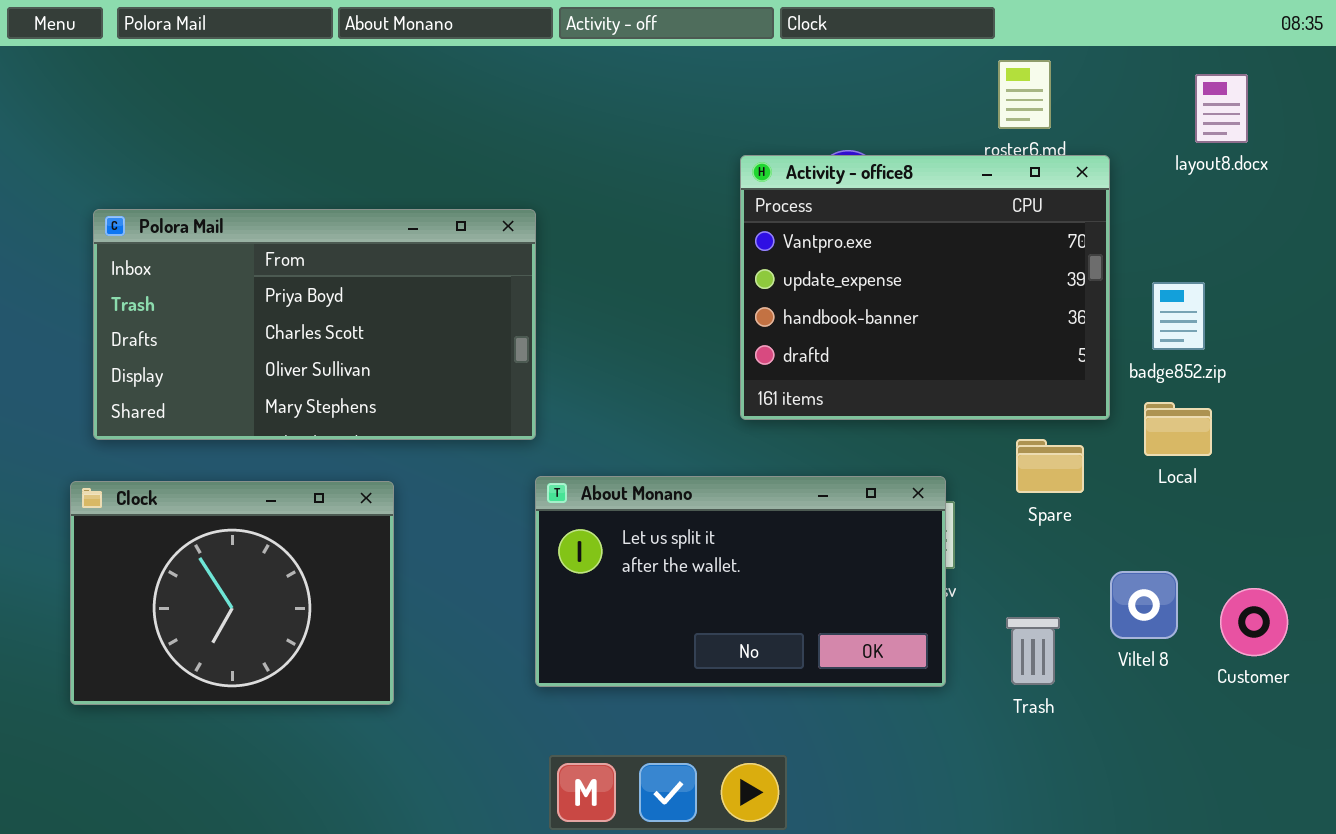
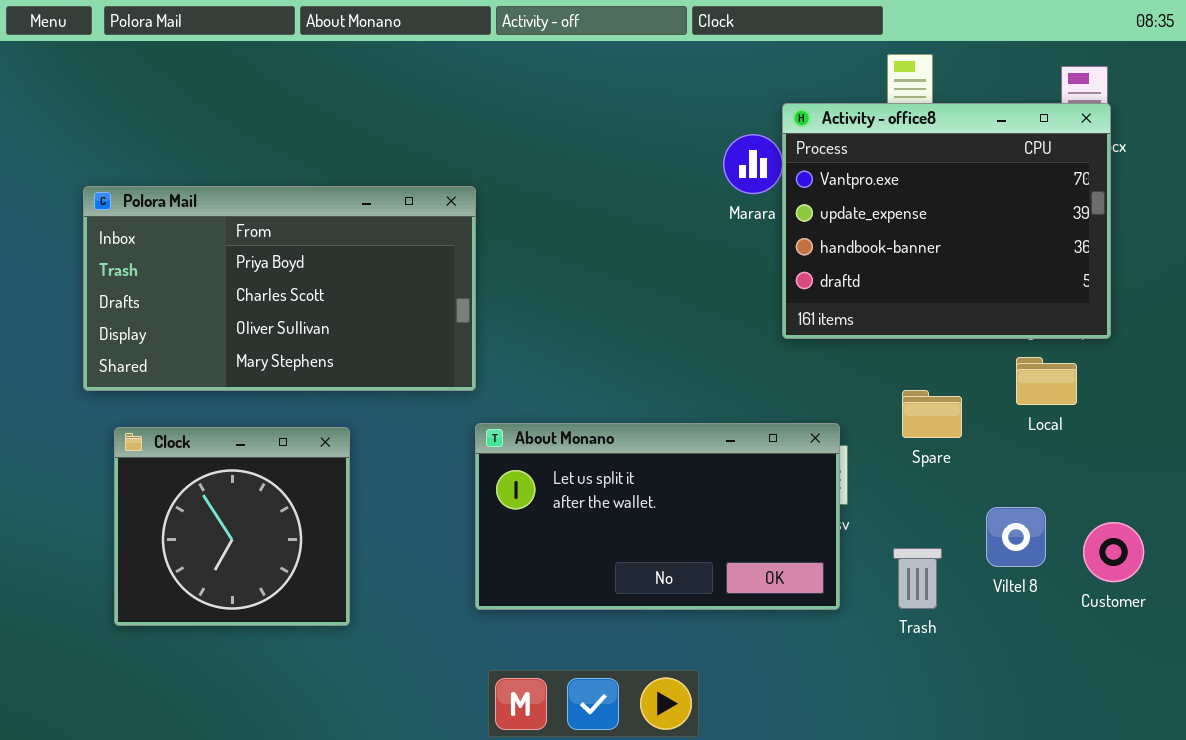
Activity - office8: [740,155,1110,420] -> [782,103,1111,339], moved
Clock: [70,481,394,705] -> [114,427,350,626], resized

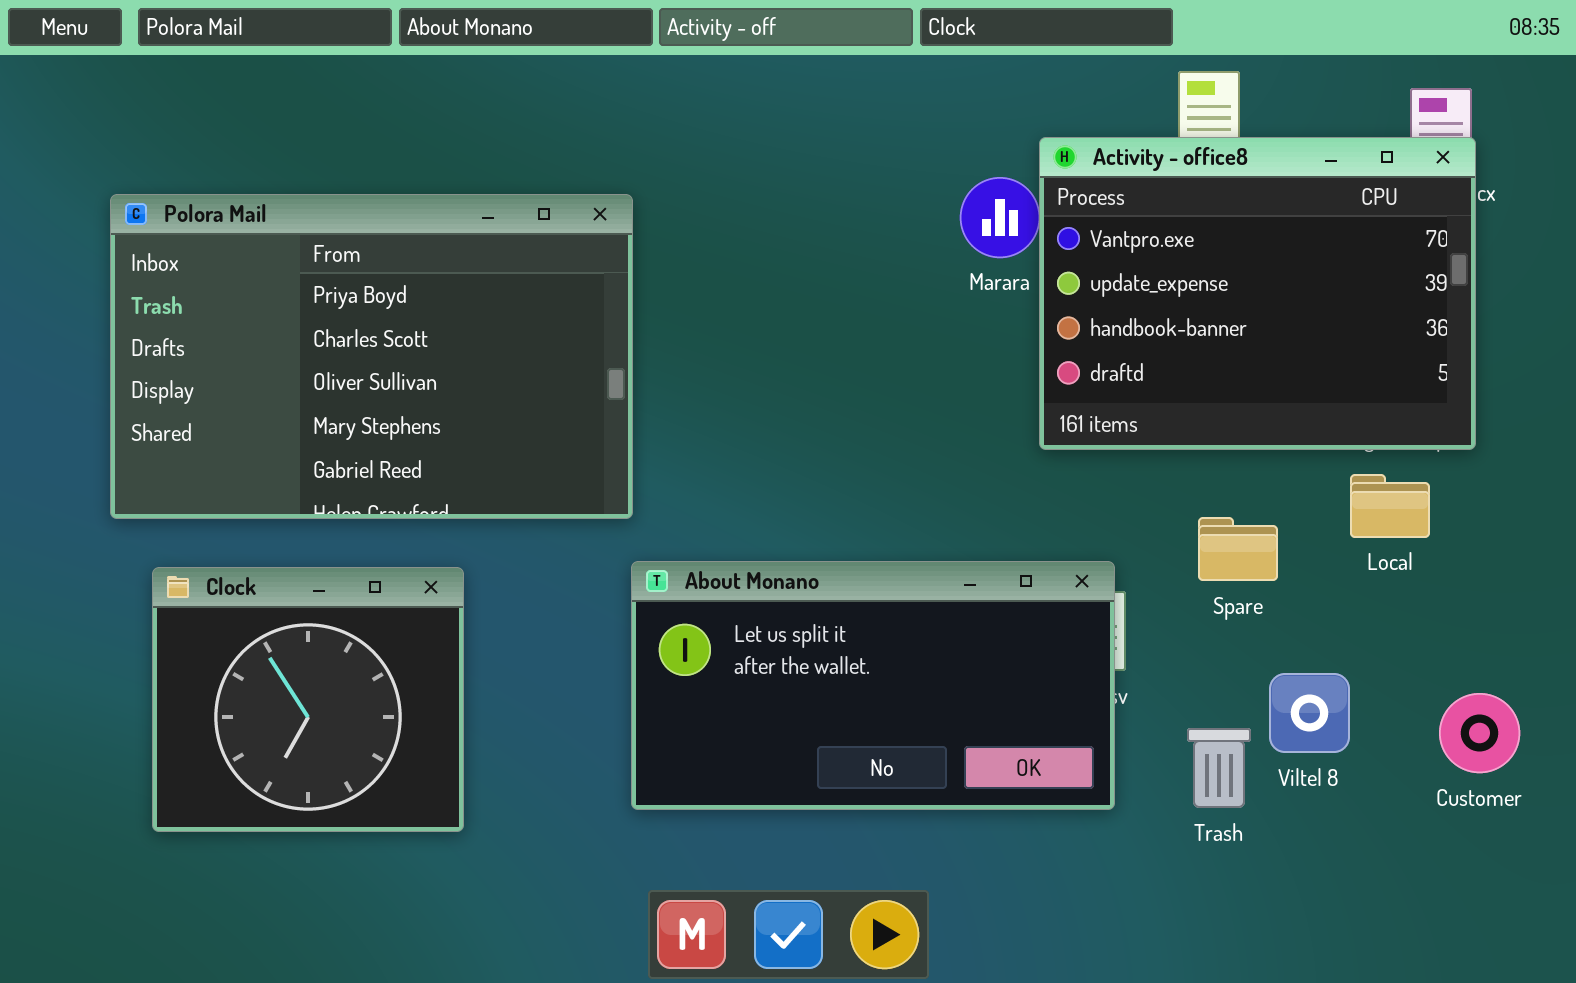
Polora Mail: [83,186,476,391] -> [110,194,633,519], resized
Viltel 8: [986,507,1046,567] -> [1269,673,1350,753], moved

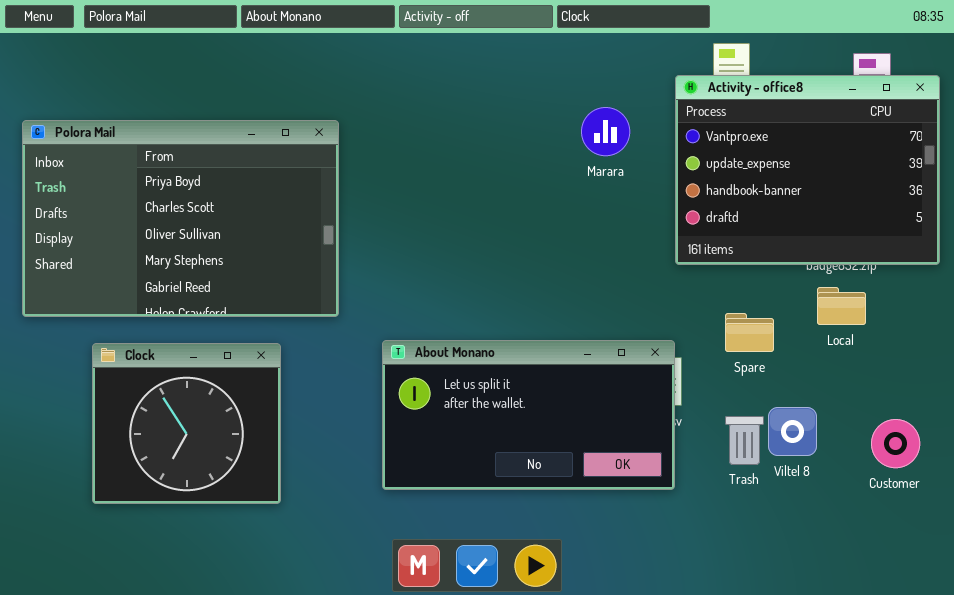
Activity - office8: [1039,137,1476,450] -> [675,75,940,265], moved
Polora Mail: [110,194,633,519] -> [22,120,339,317], moved
Trash: [1187,728,1251,808] -> [725,416,764,465], moved

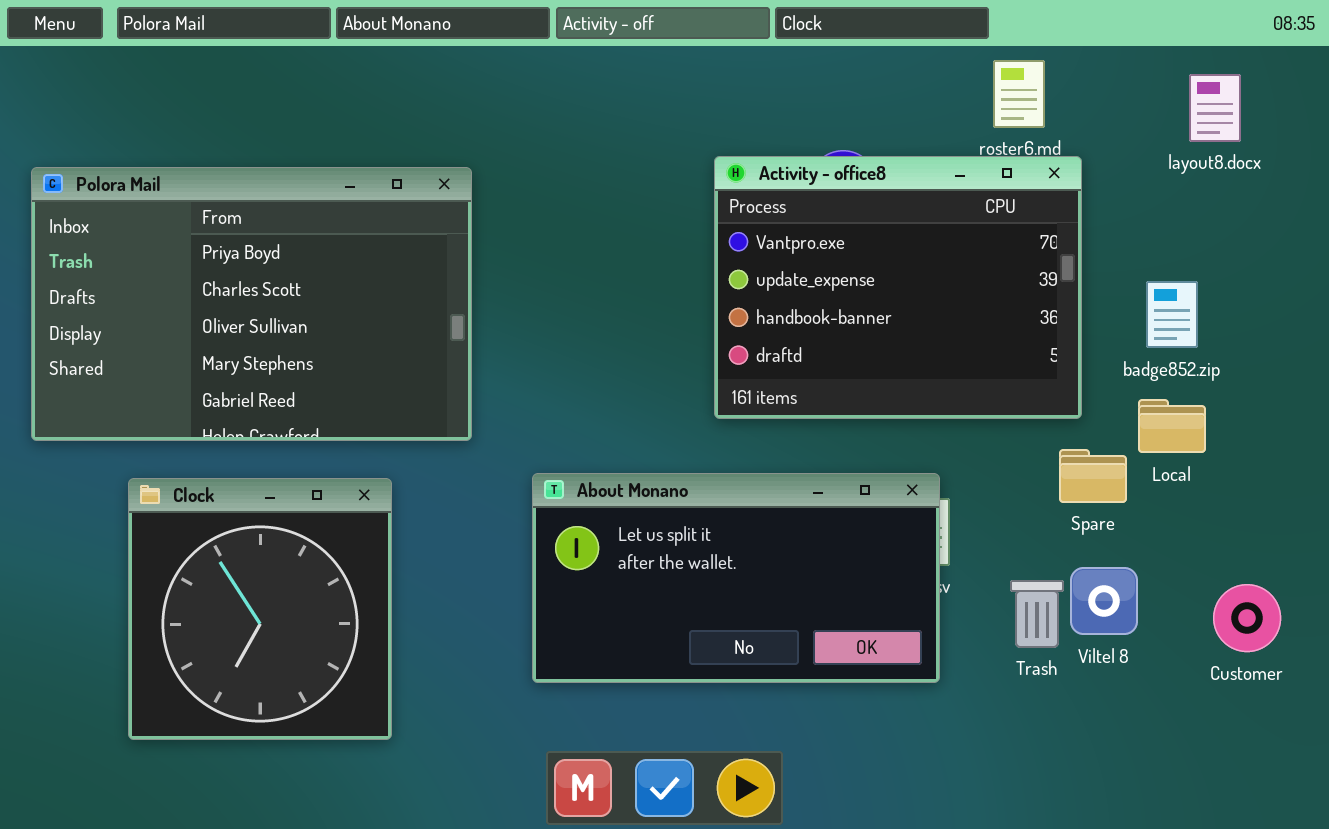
Activity - office8: [675,75,940,265] -> [714,156,1082,419], moved
Spare: [725,313,774,352] -> [1059,449,1127,503], moved
Clock: [92,343,281,504] -> [128,478,392,740], resized

